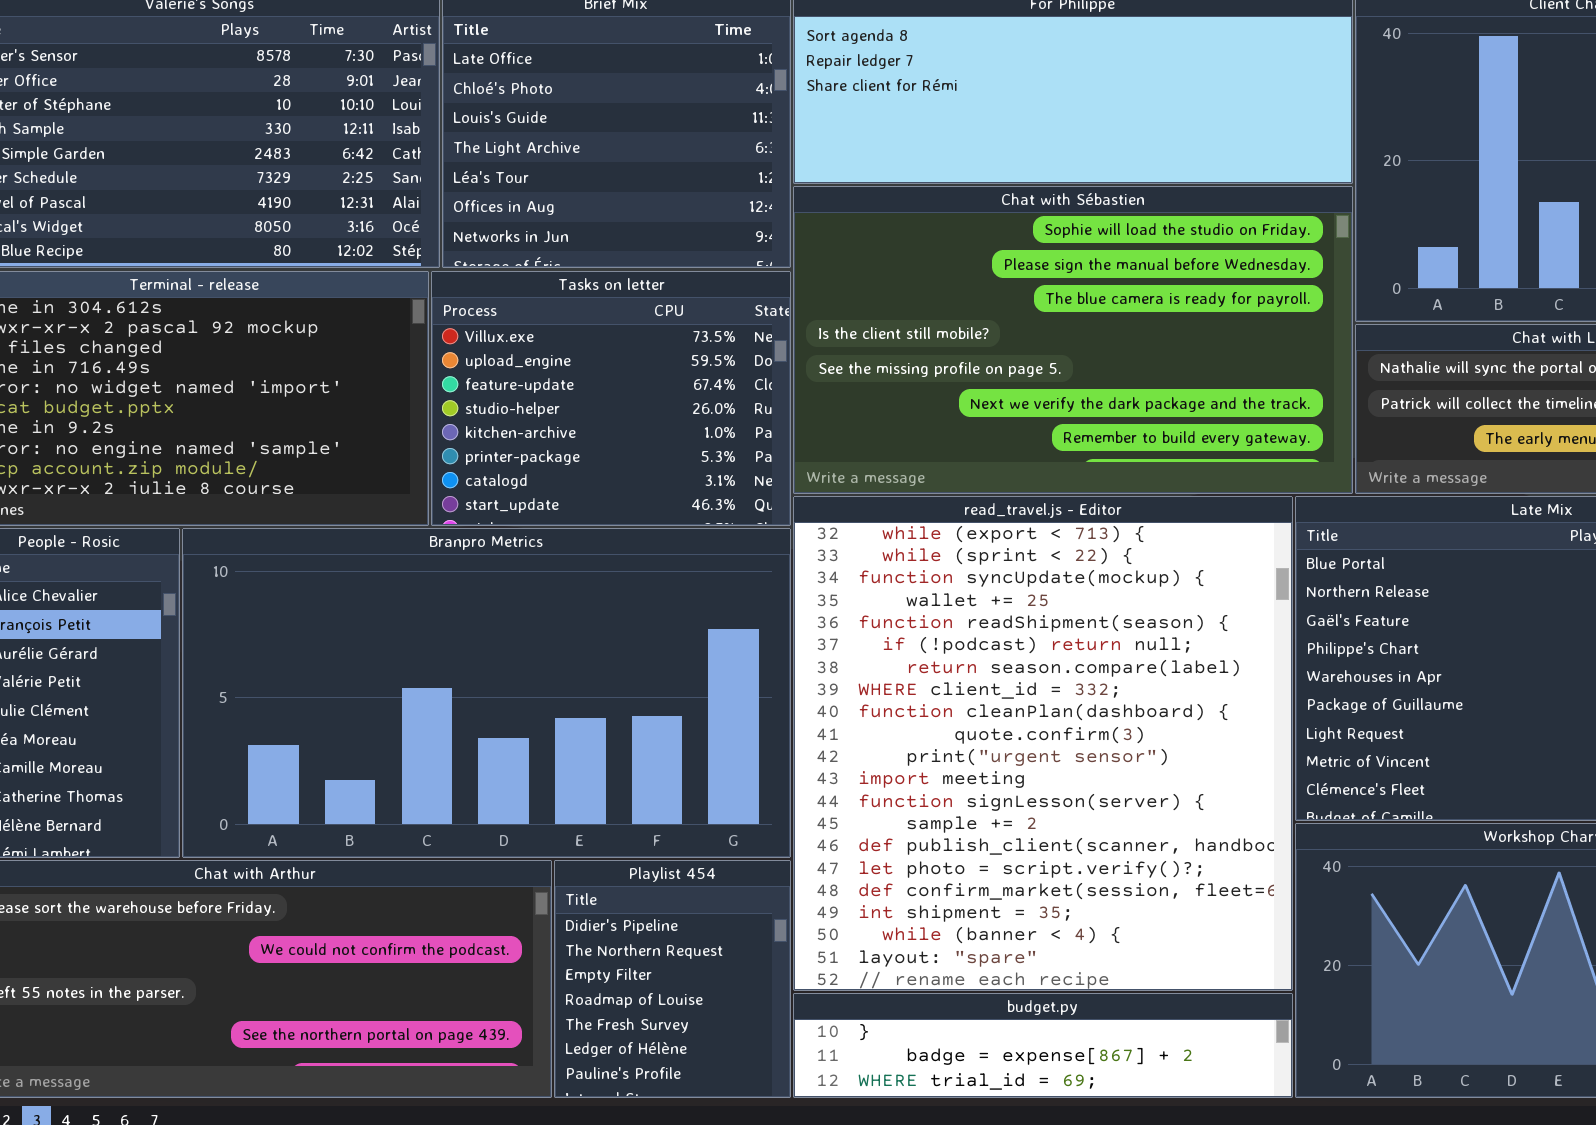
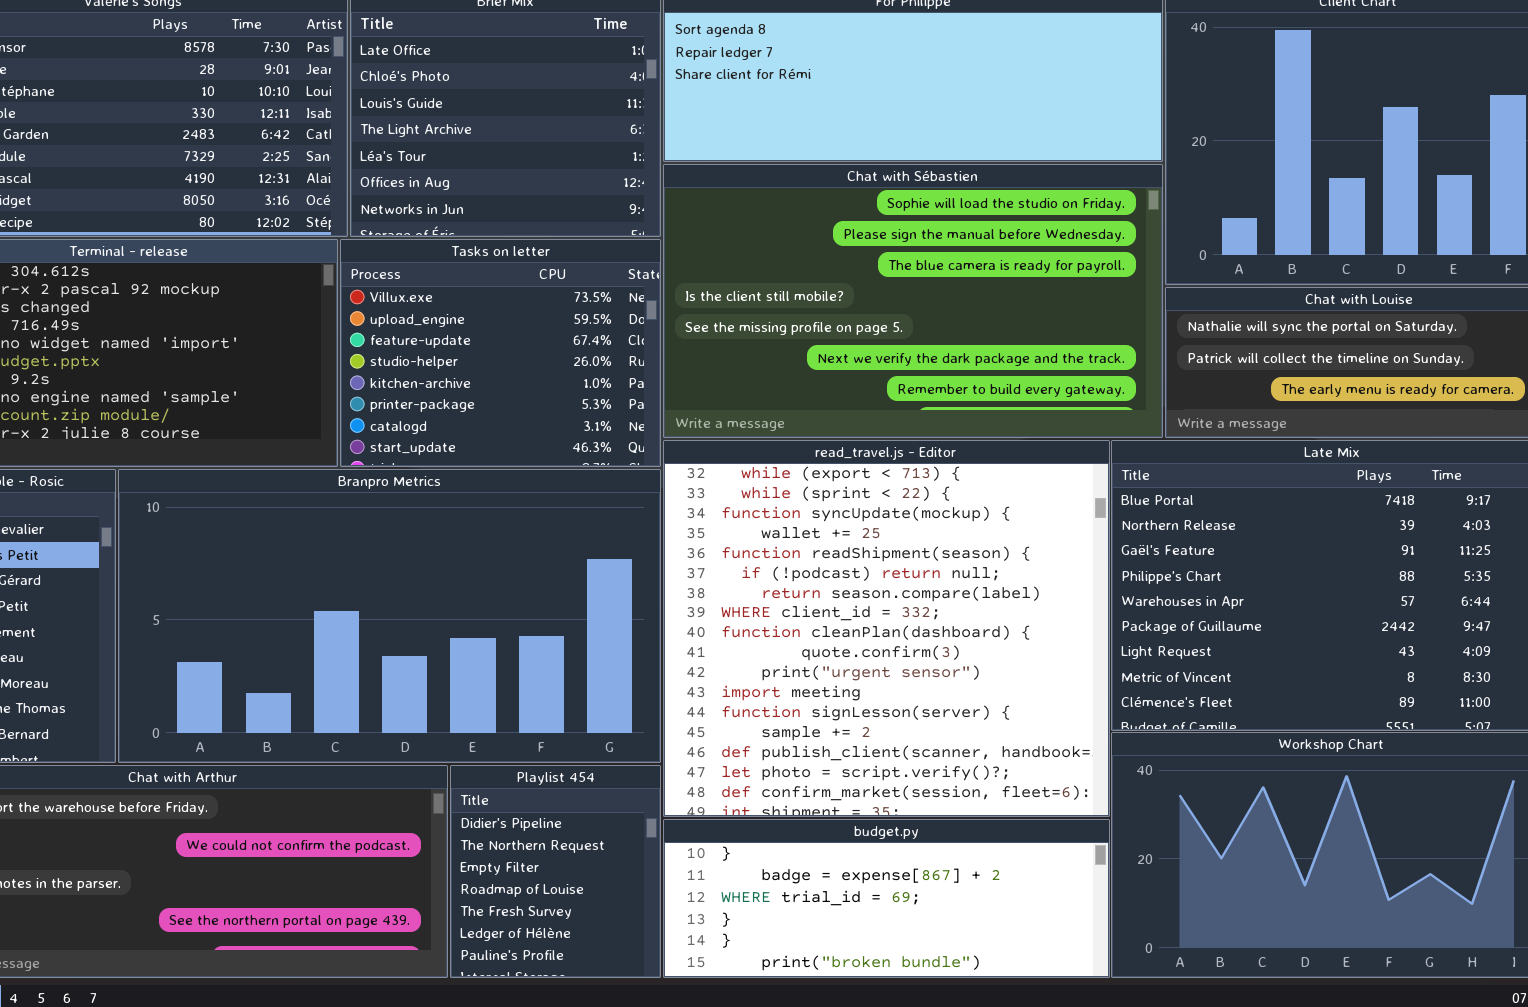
read_travel.js - Editor: [793,496,1293,991] -> [663,440,1110,817], resized
budget.py: [793,993,1293,1098] -> [663,819,1110,978], resized

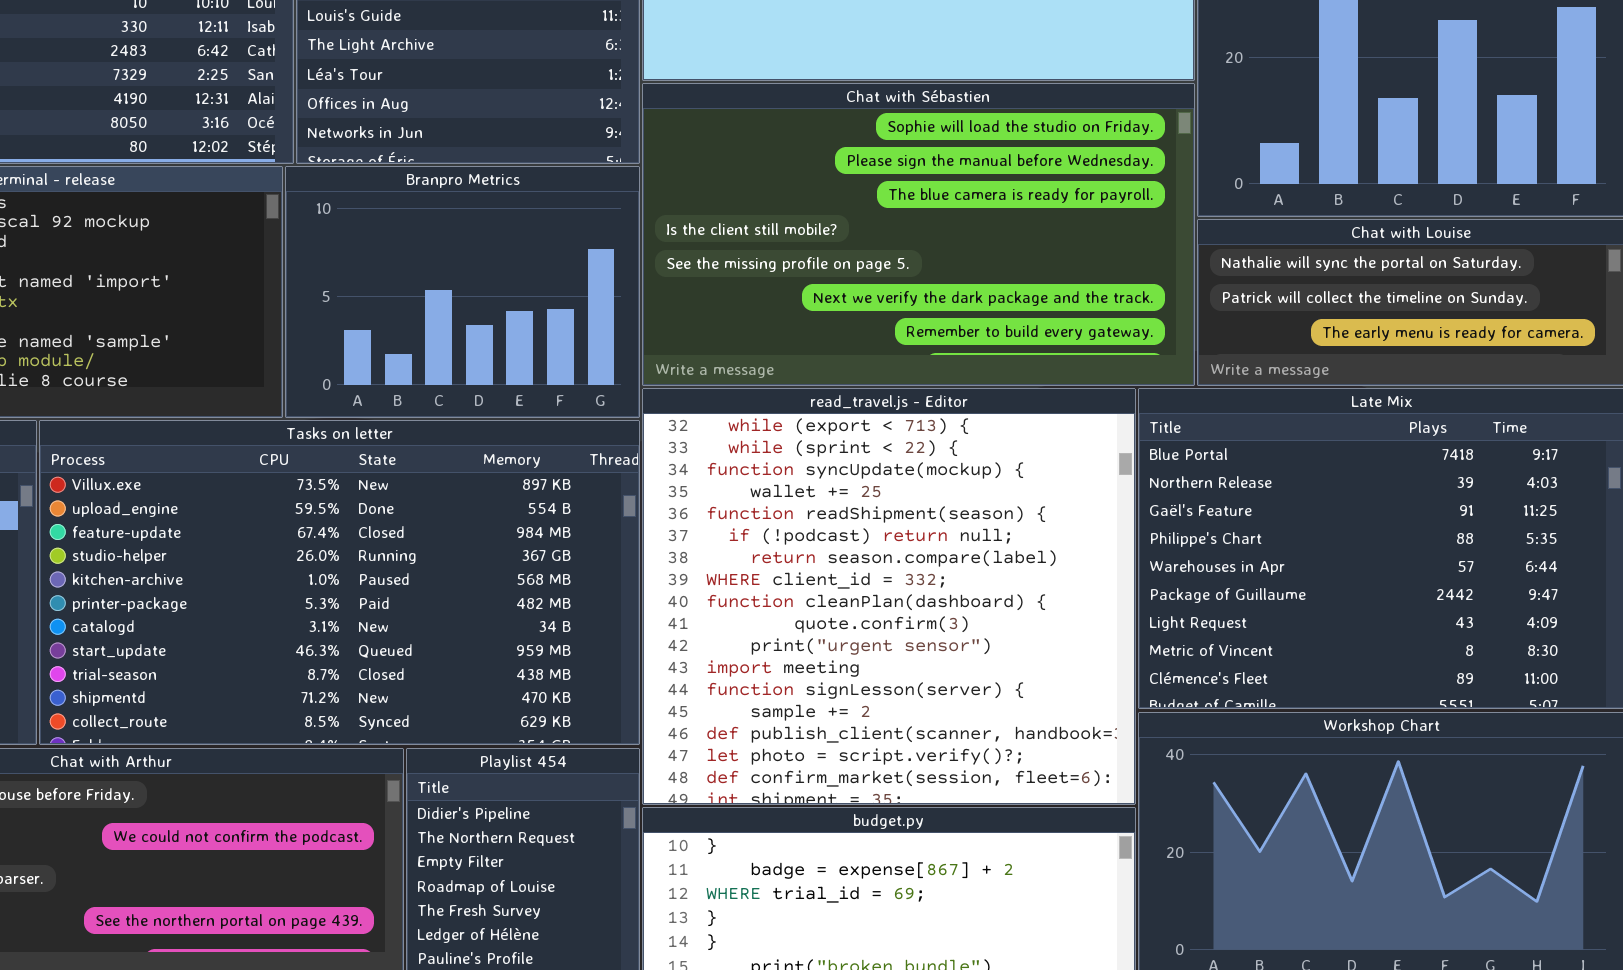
Tasks on letter: [340,239,661,467] -> [39,420,640,745], moved, resized
Branpro Metrics: [118,469,661,763] -> [285,166,640,418], moved, resized

